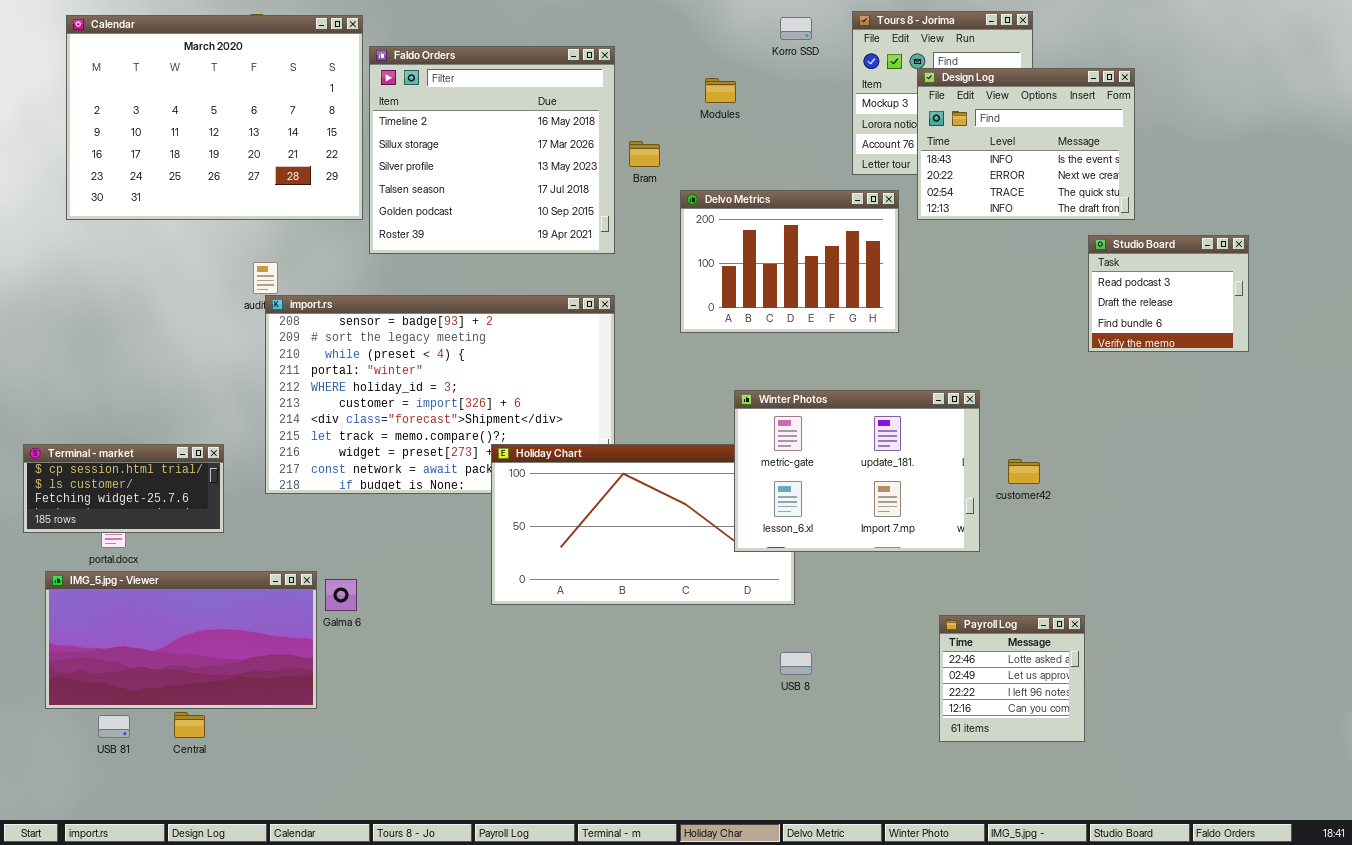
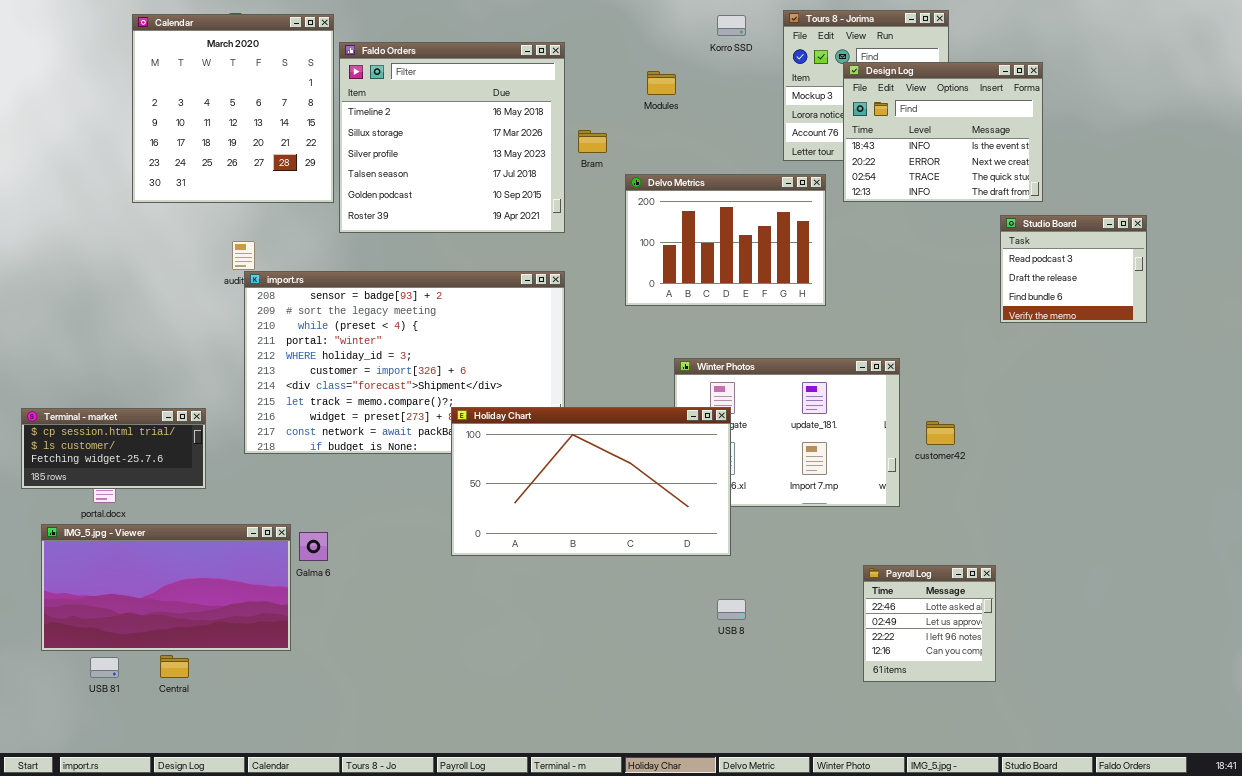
Calendar: [66,15,363,220] -> [132,14,334,203], resized
Holiday Chart: [491,444,795,605] -> [451,407,731,556], raised

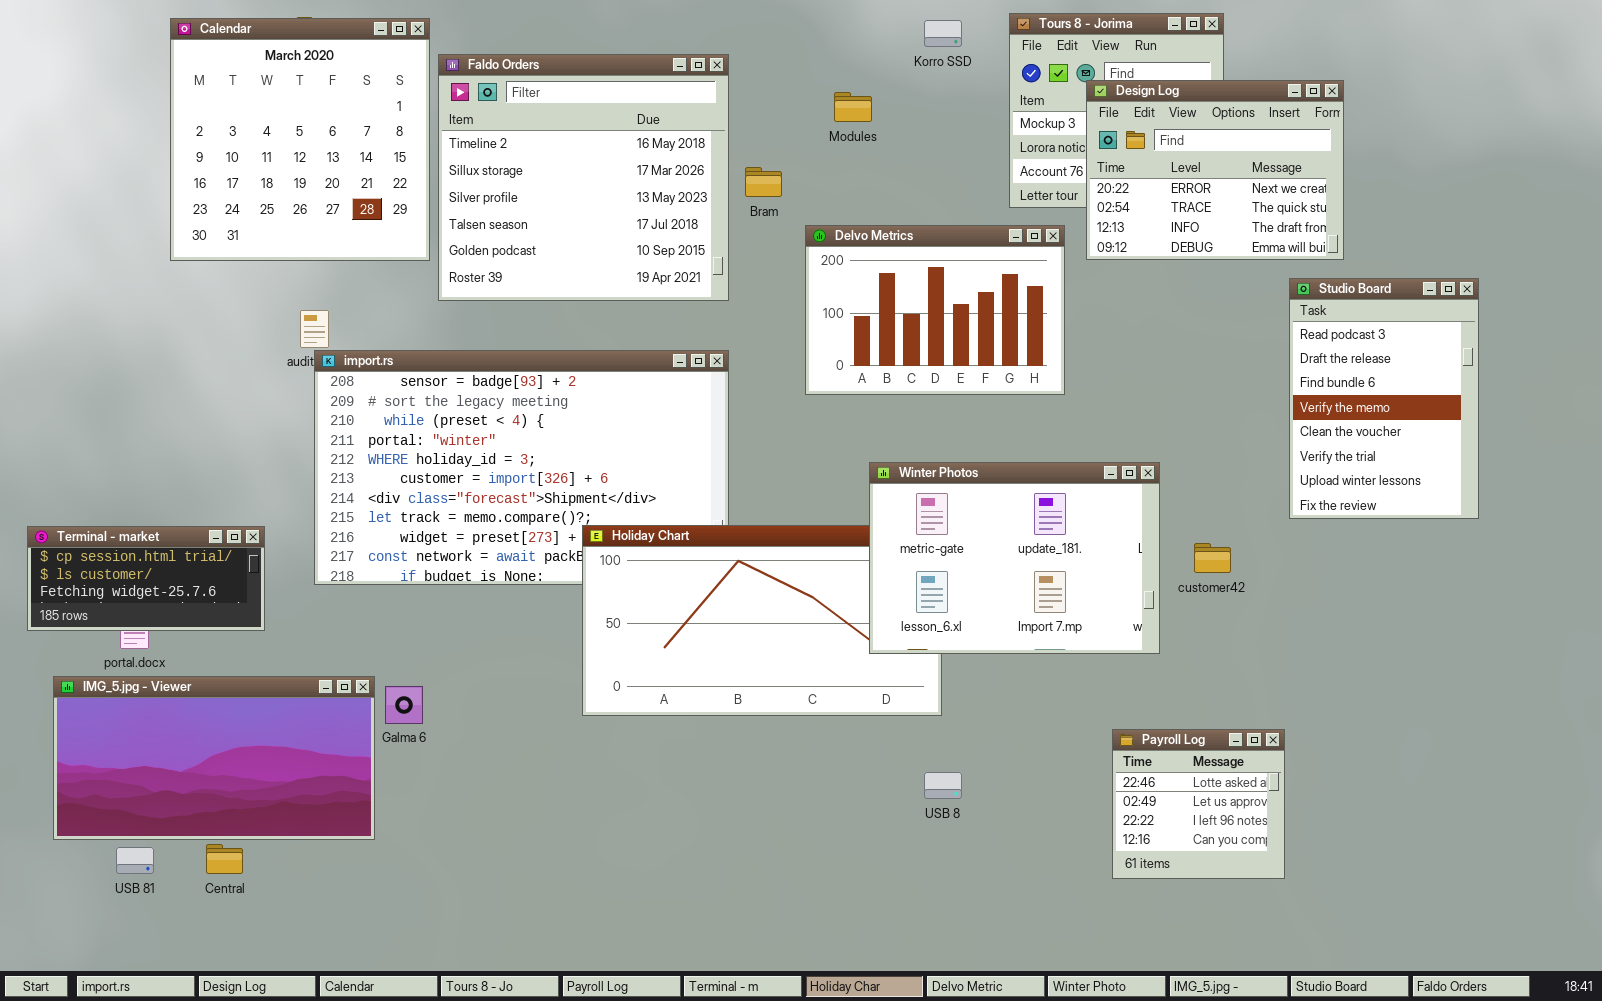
Design Log: [843,62,1043,202] -> [1086,80,1344,260], scrolled down 1 row
Studio Board: [1000,215,1147,323] -> [1289,278,1479,519], resized
Winter Photos: [674,358,900,507] -> [869,462,1160,654], raised

